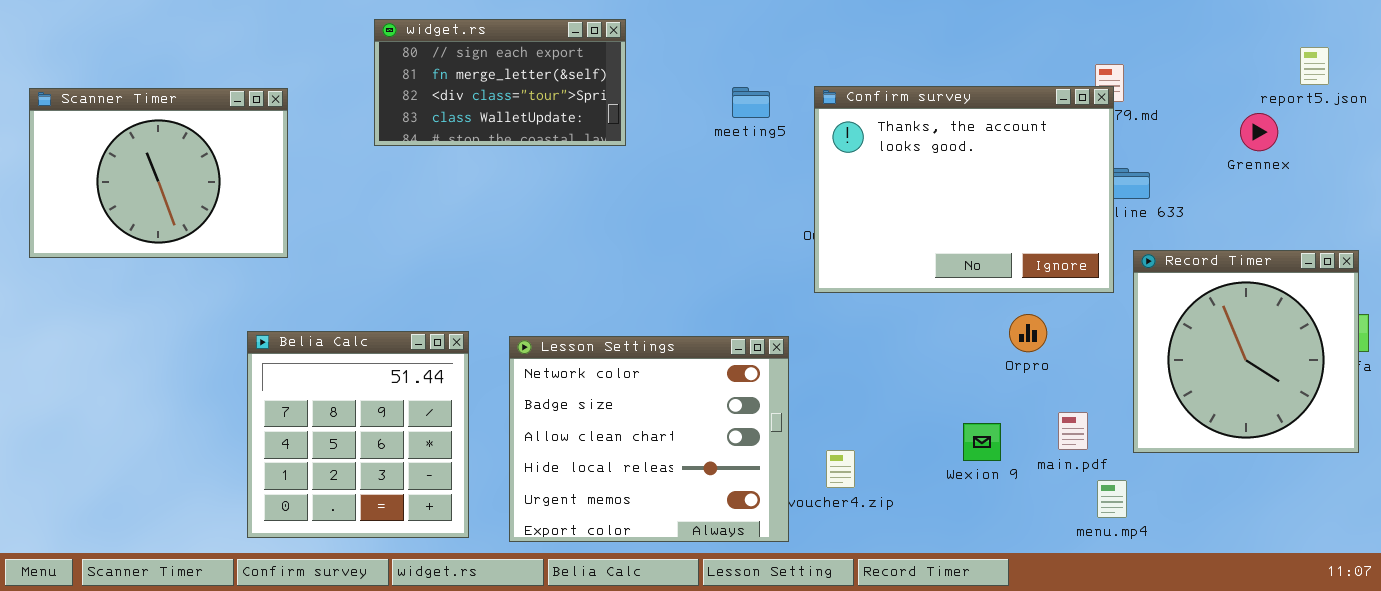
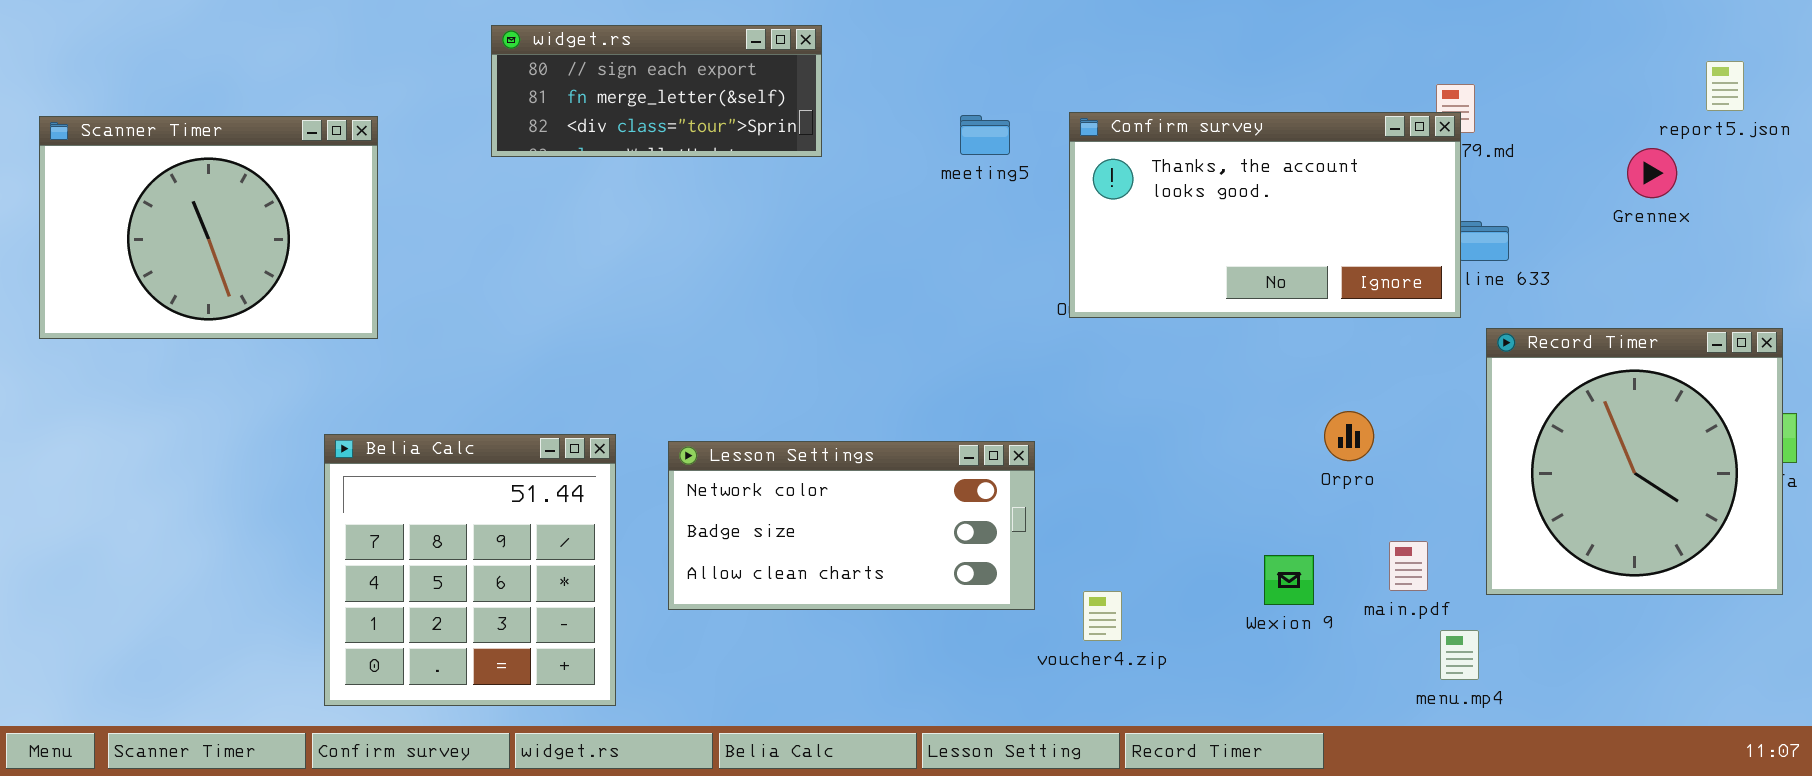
widget.rs: [374,19,626,146] -> [491,25,822,157], resized
Confirm survey: [814,86,1114,293] -> [1069,112,1461,318], resized
Lesson Settings: [509,336,789,542] -> [668,441,1035,610], resized

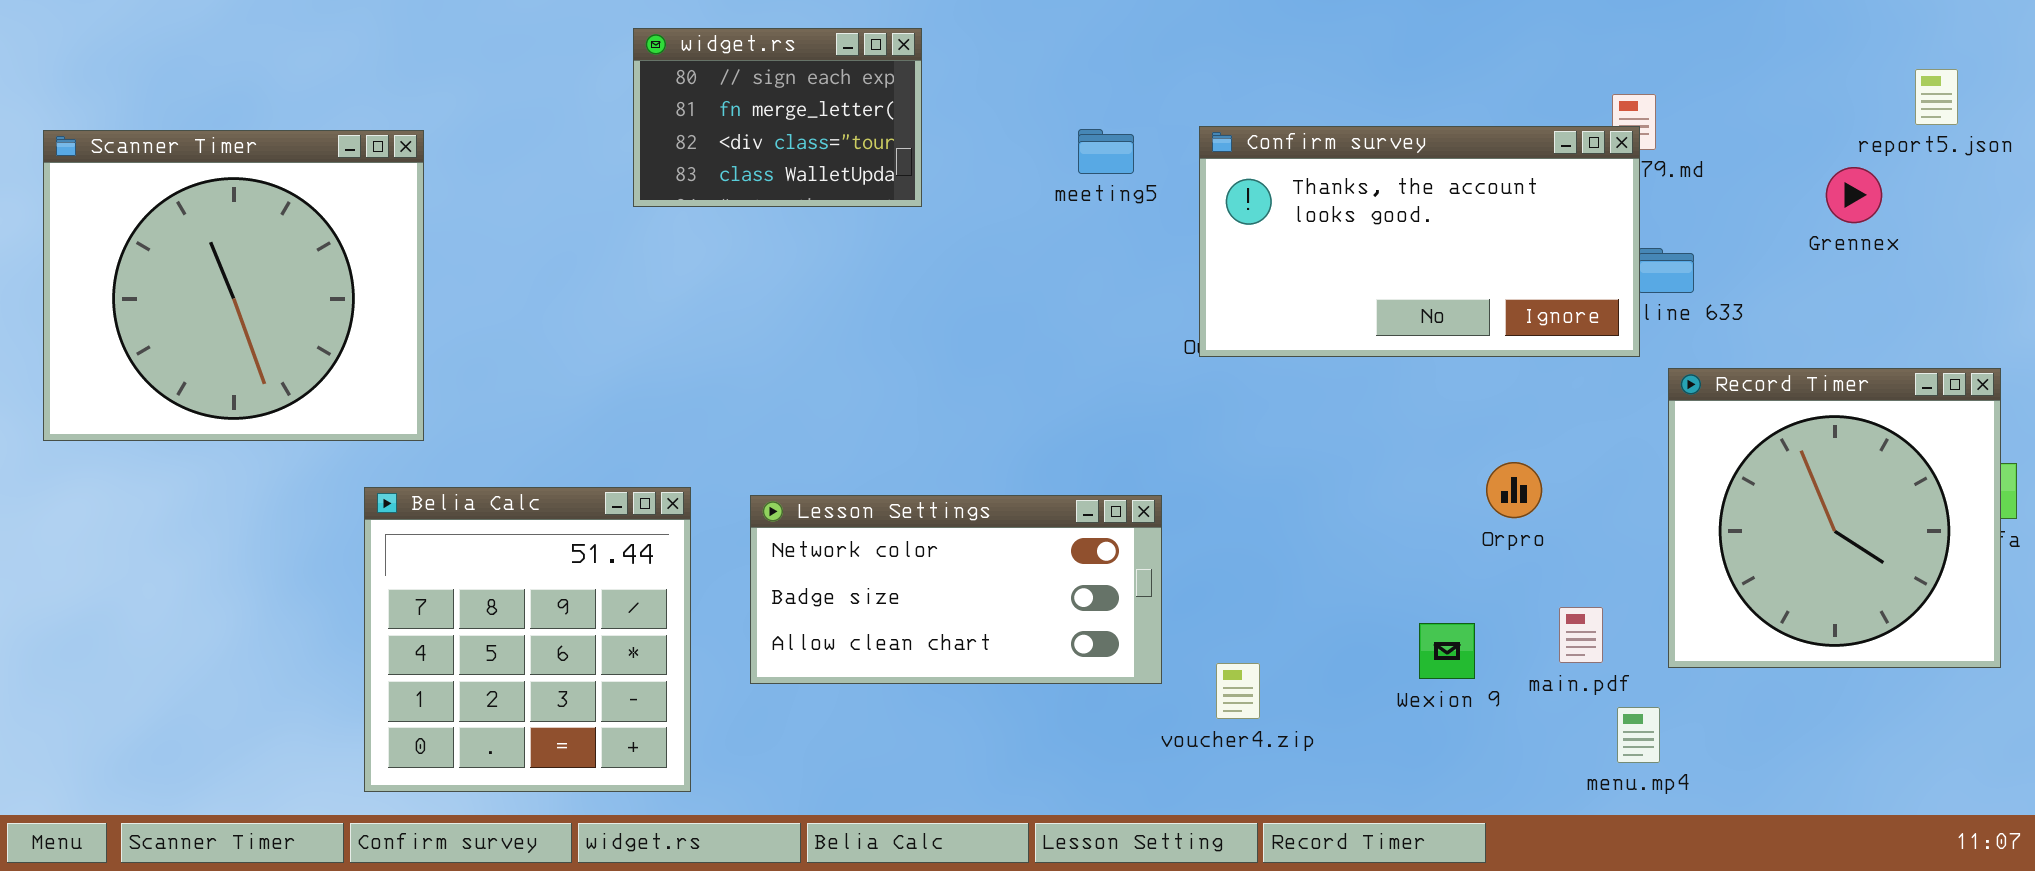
widget.rs: [491,25,822,157] -> [633,28,922,207], resized
Scanner Timer: [39,116,378,339] -> [43,130,424,441], resized

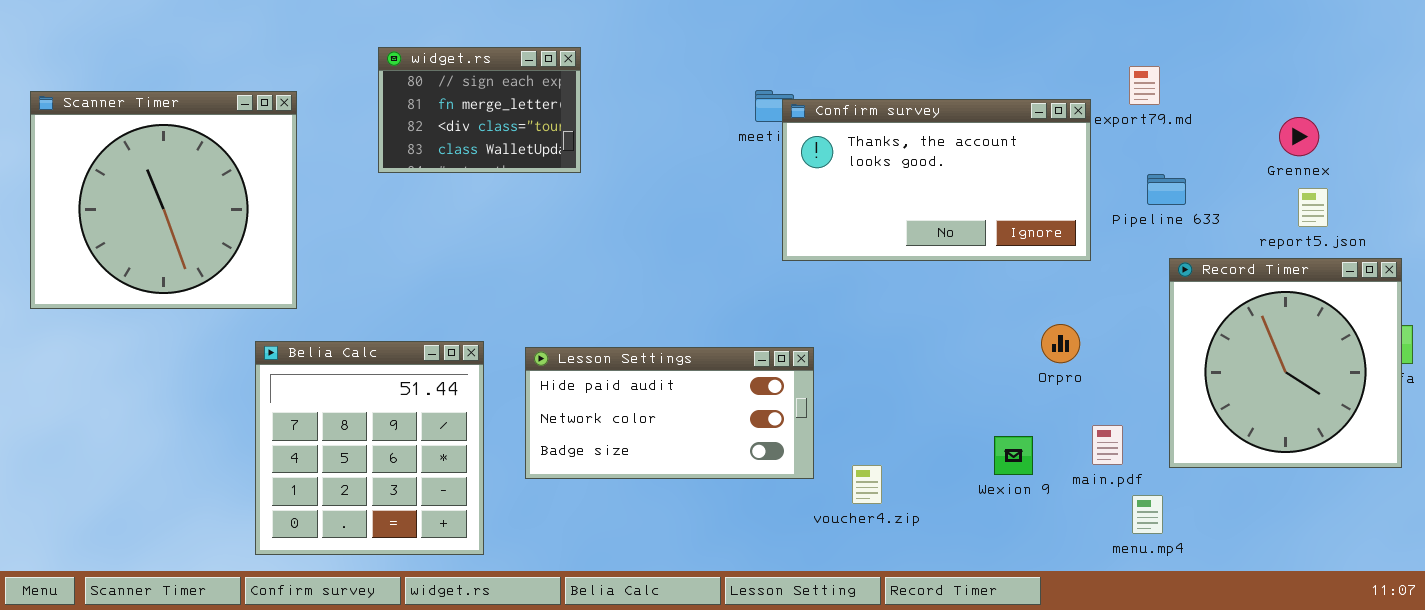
widget.rs: [633,28,922,207] -> [378,47,581,173], moved
report5.json: [1915,69,1958,125] -> [1298,188,1328,227], moved
Confirm survey: [1199,126,1640,357] -> [782,99,1091,261], moved
Lesson Settings: [750,495,1162,684] -> [525,347,814,479], scrolled up 1 row

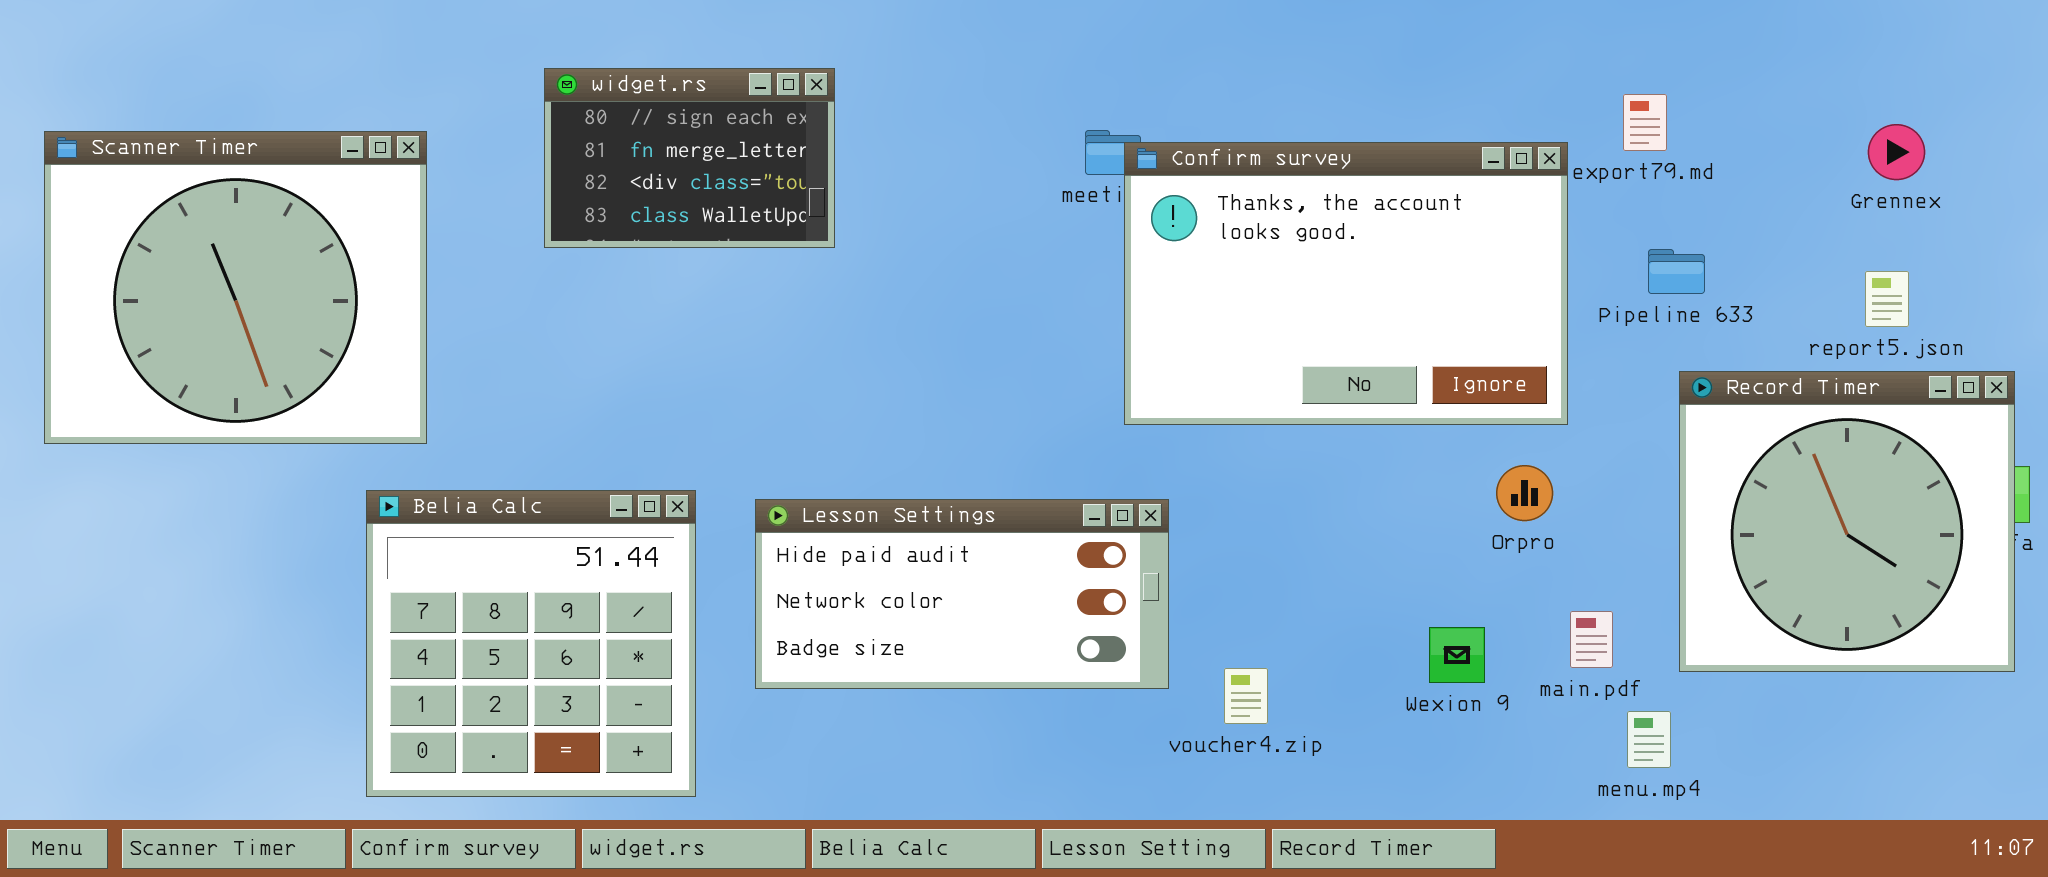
Confirm survey: [782,99,1091,261] -> [1124,142,1568,425], resized
Grennex: [1279,117,1319,156] -> [1868,124,1925,180], moved

